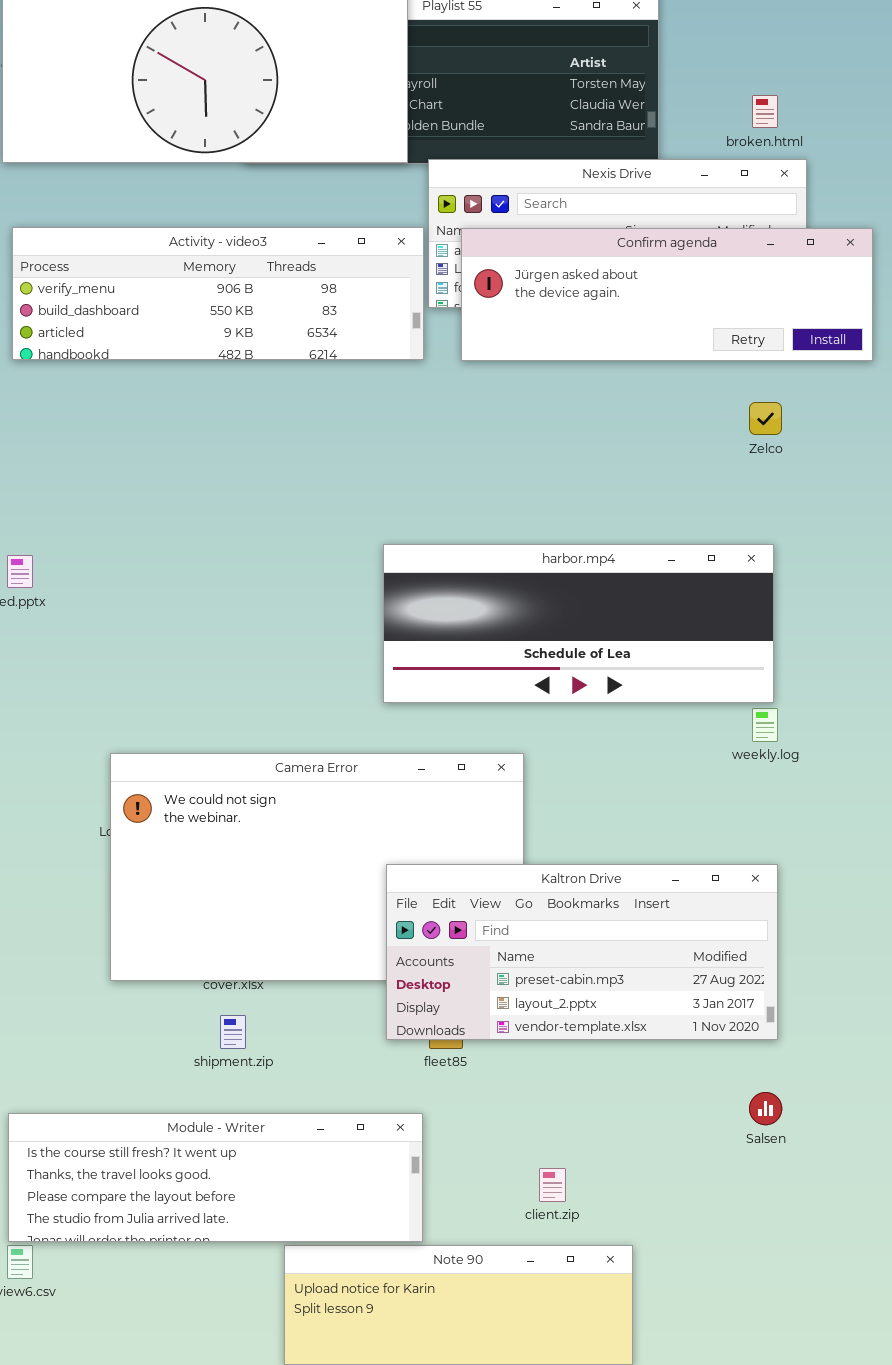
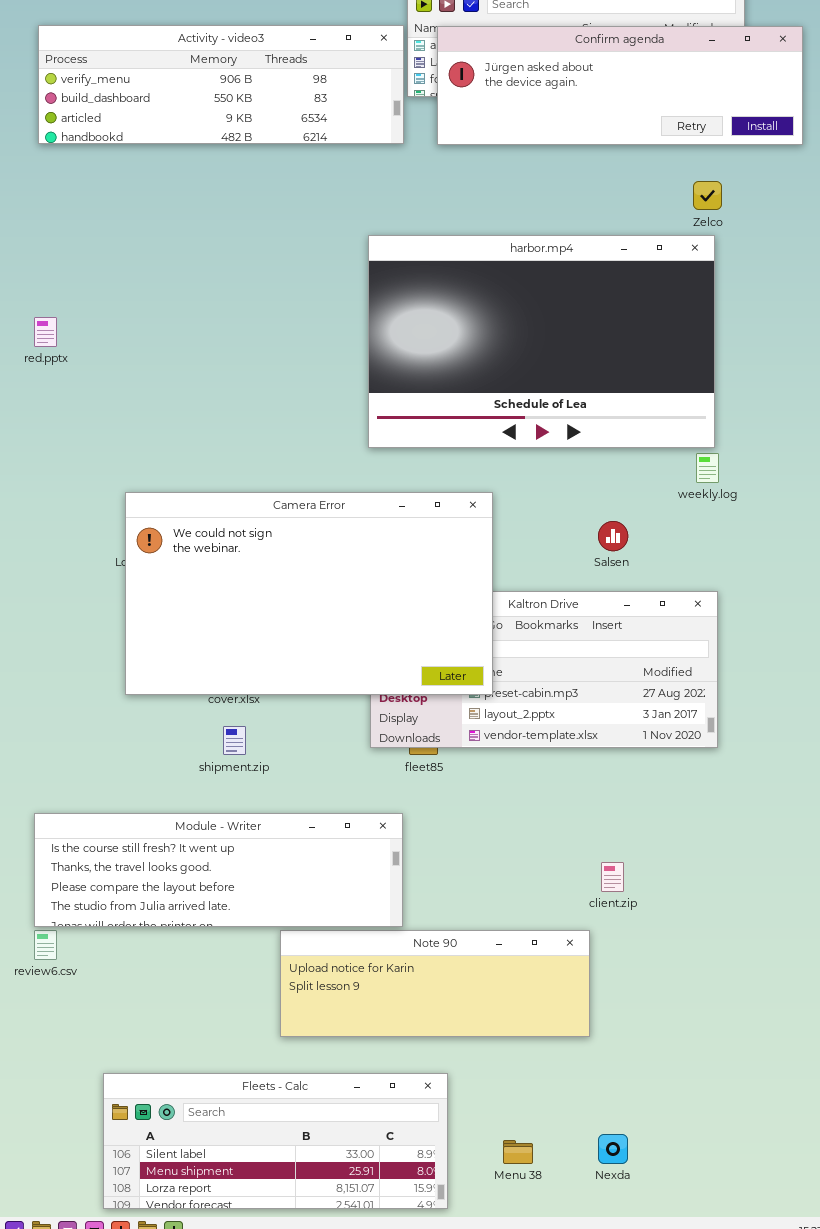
harbor.mp4: [383,544,774,703] -> [368,235,715,448], resized
Camera Error: [110,753,524,981] -> [125,492,493,695], raised
Salsen: [749,1092,782,1125] -> [598,521,628,551], moved
client.zip: [539,1168,566,1202] -> [601,862,624,892], moved

